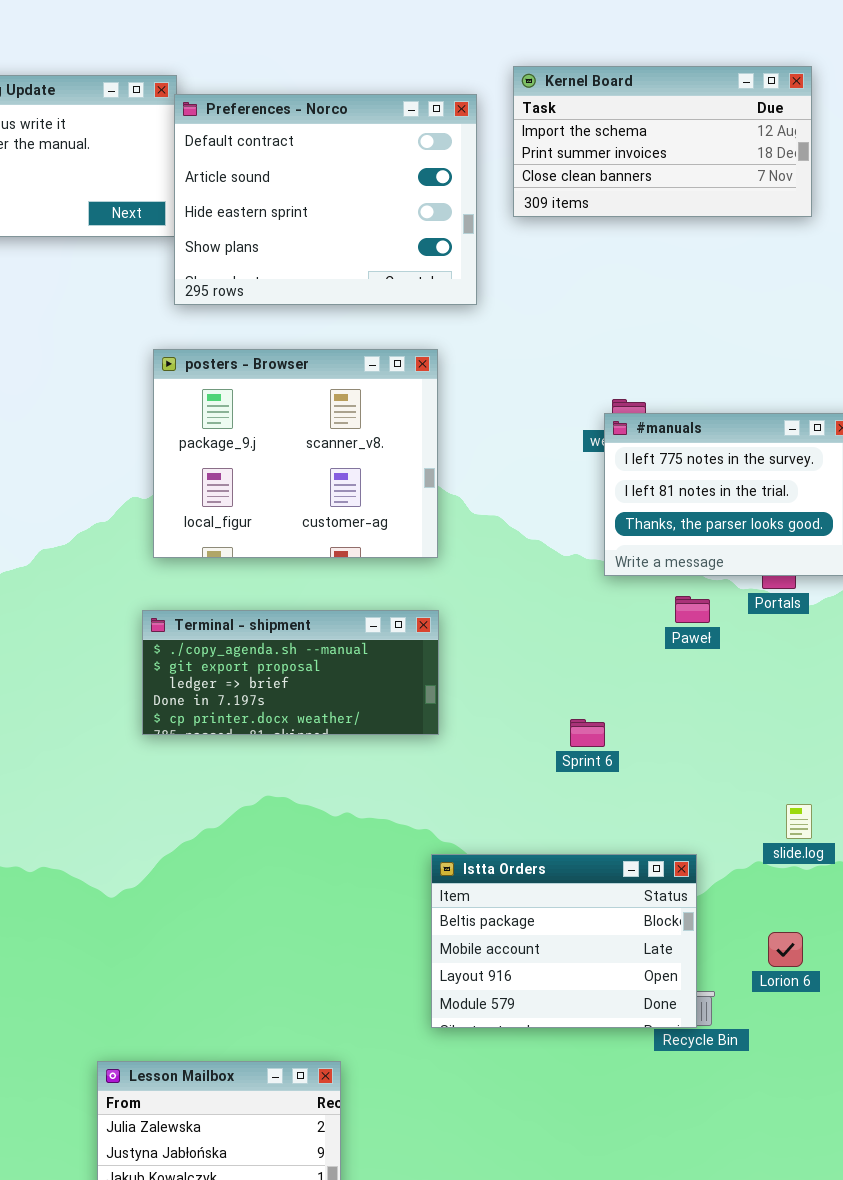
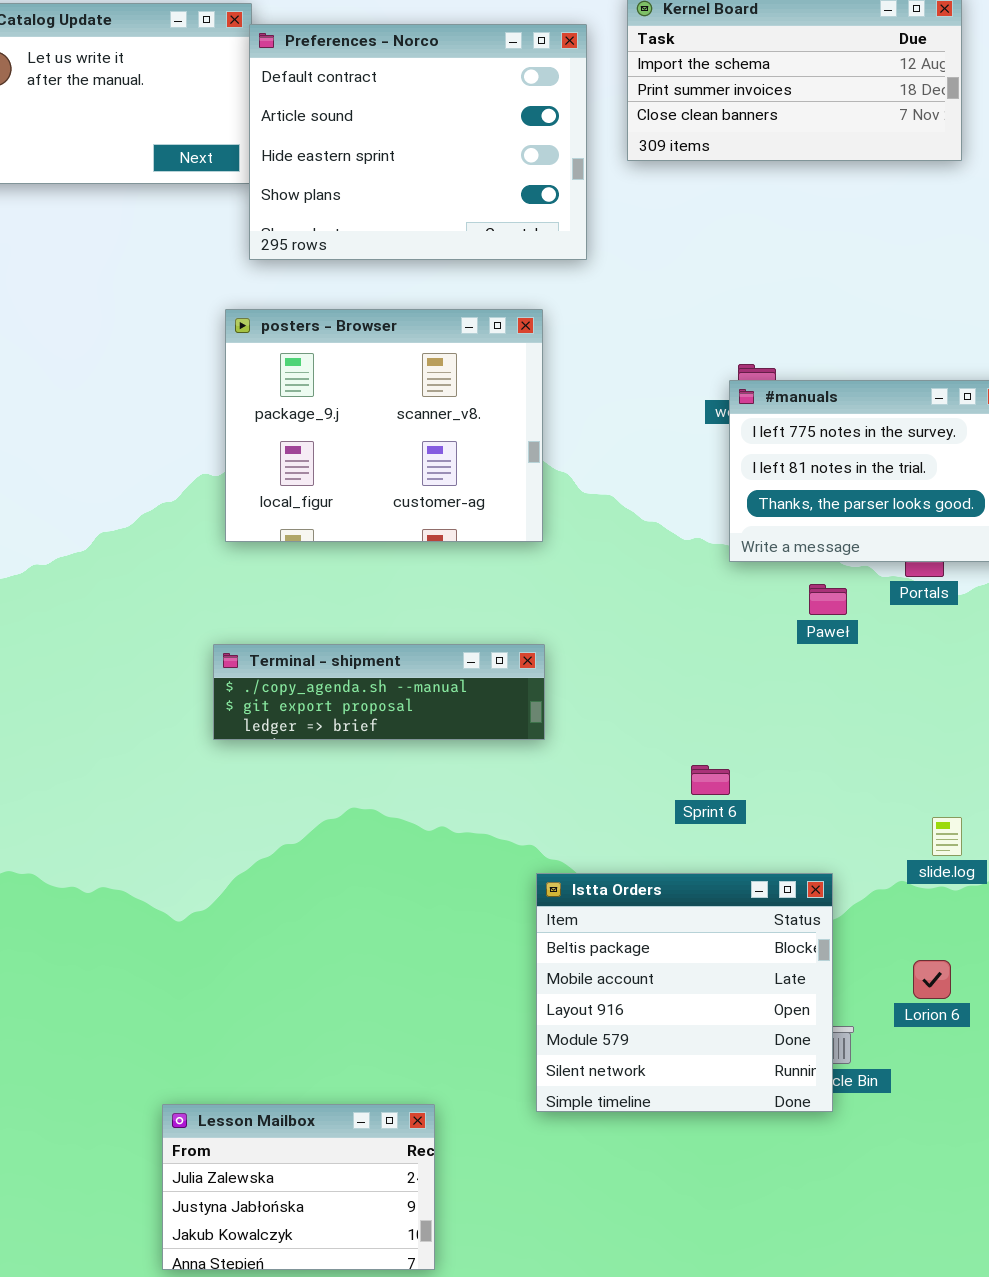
Terminal - shipment: [142,610,439,735] -> [213,644,545,740], resized
Sprint 6: [570,719,605,747] -> [691,765,730,795], moved
Istta Orders: [431,854,697,1028] -> [536,873,833,1112], resized

